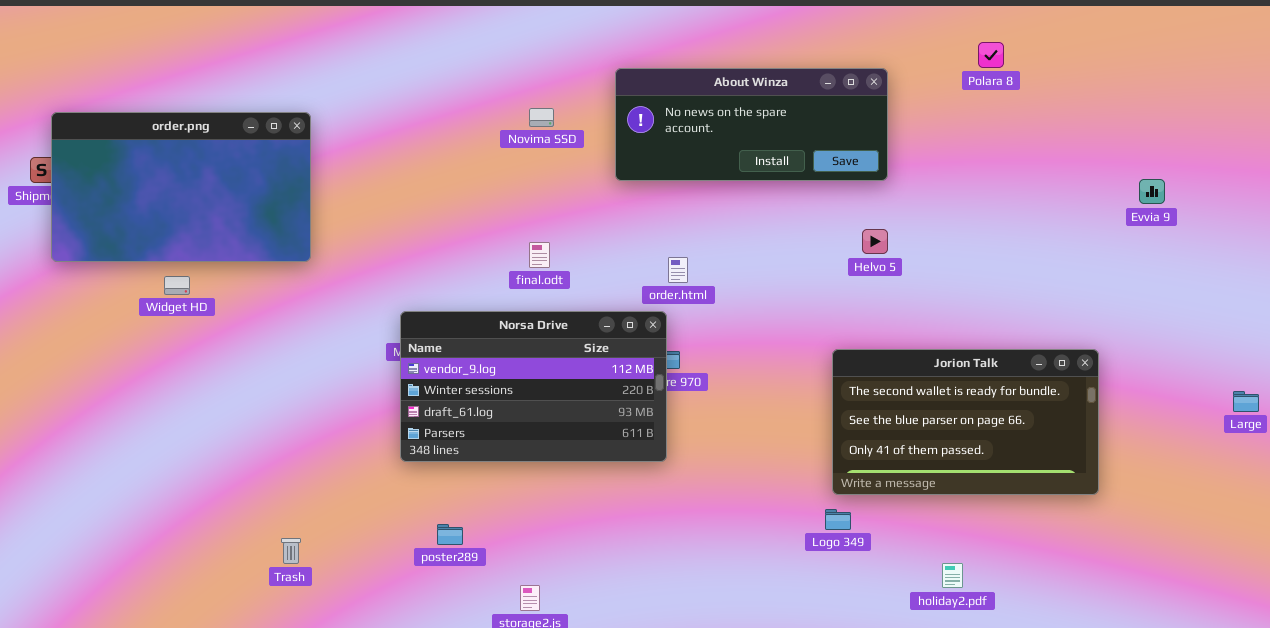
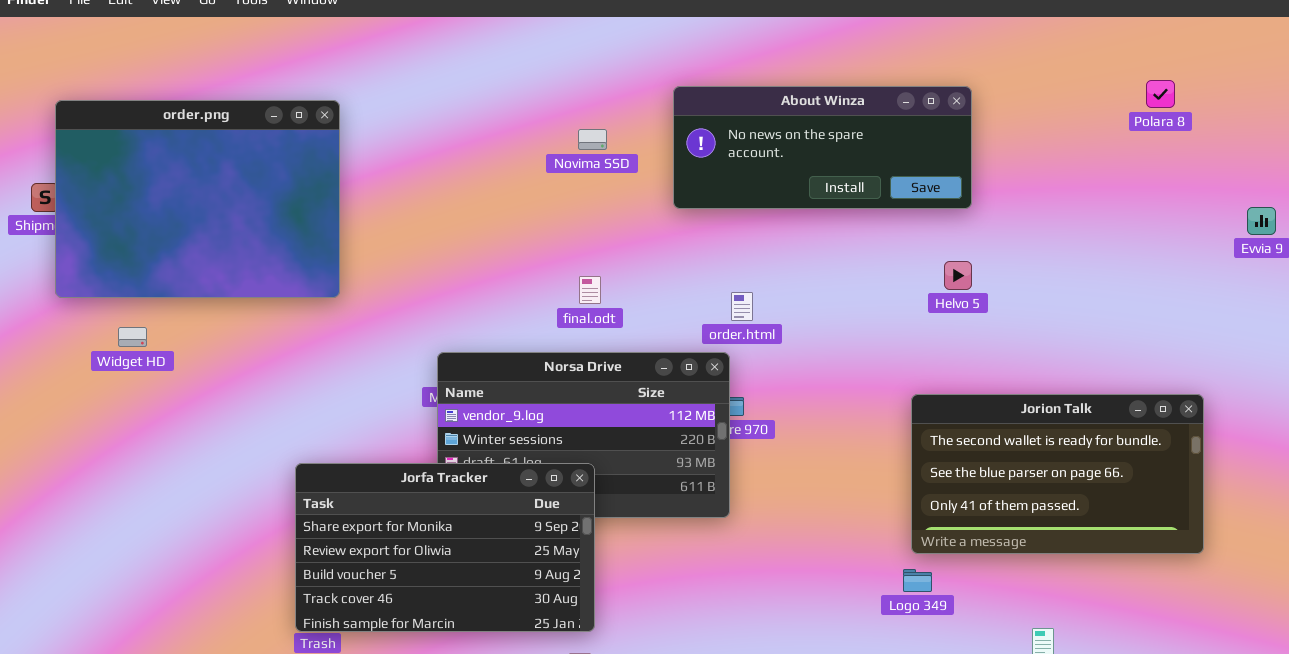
Polara 8: [978,42,1004,68] -> [1146,80,1175,108], moved
order.png: [51,112,311,262] -> [55,100,340,298], resized
Widget HD: [164,276,190,295] -> [118,327,147,347], moved
Jorfa Tracker: none -> [295,463,595,632], opened

